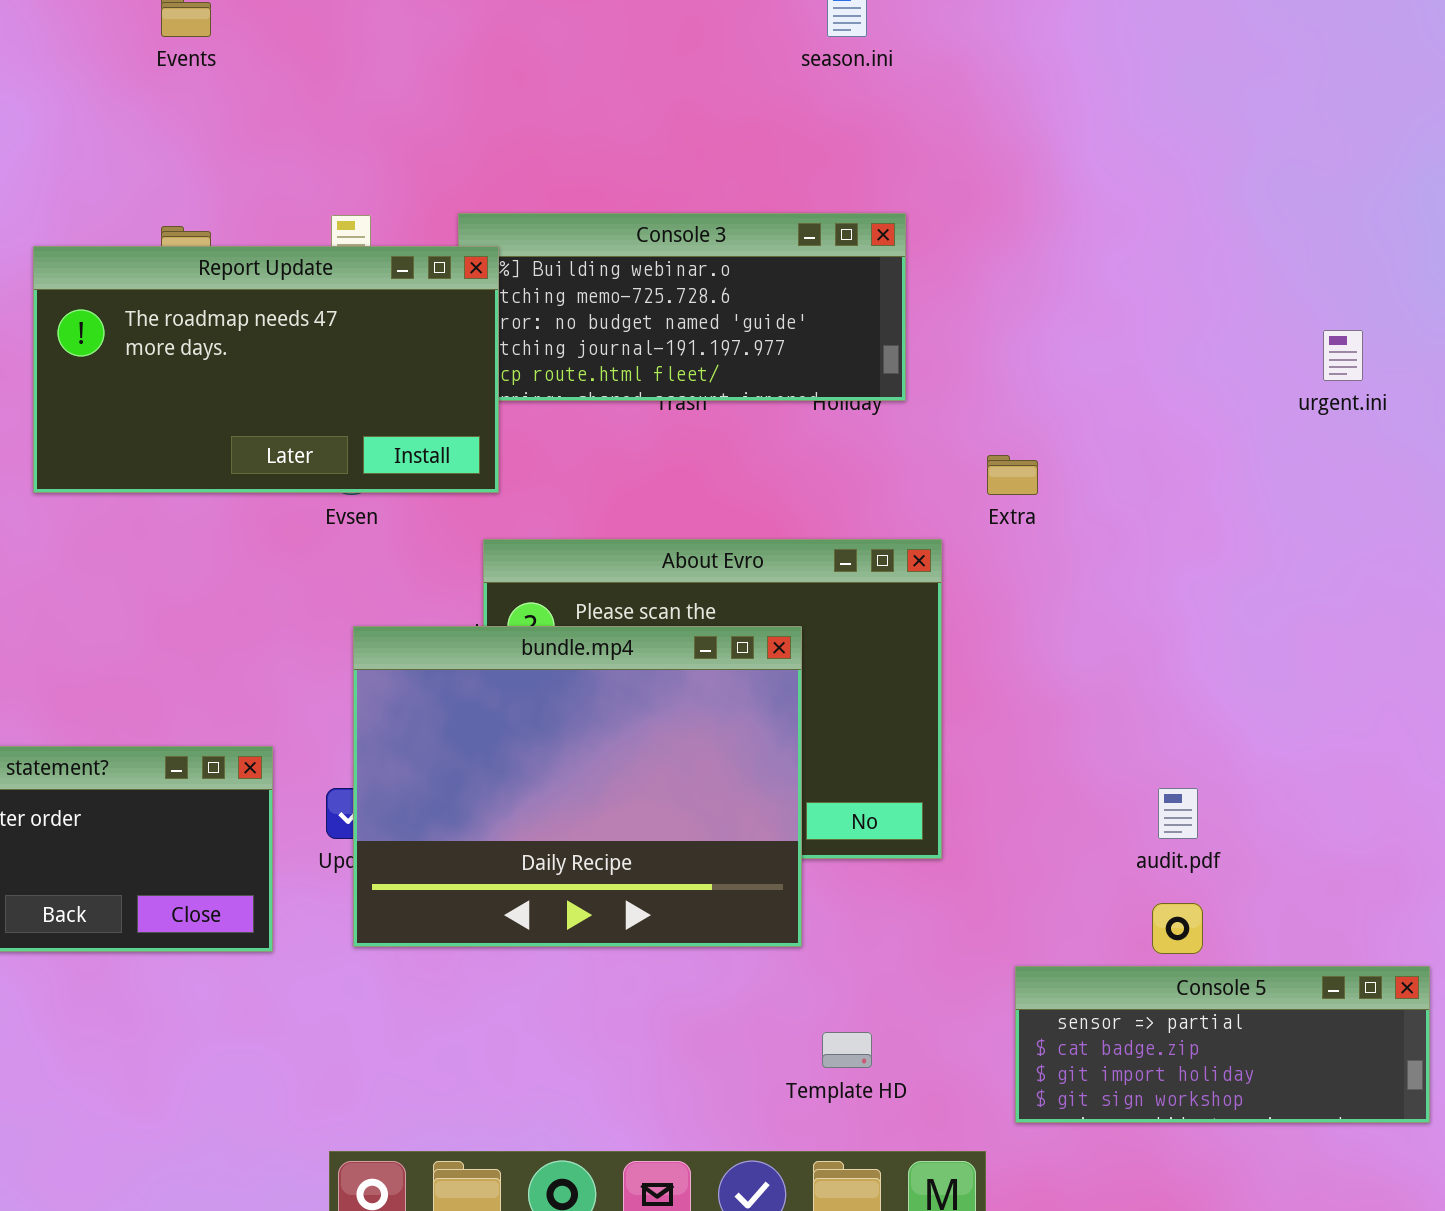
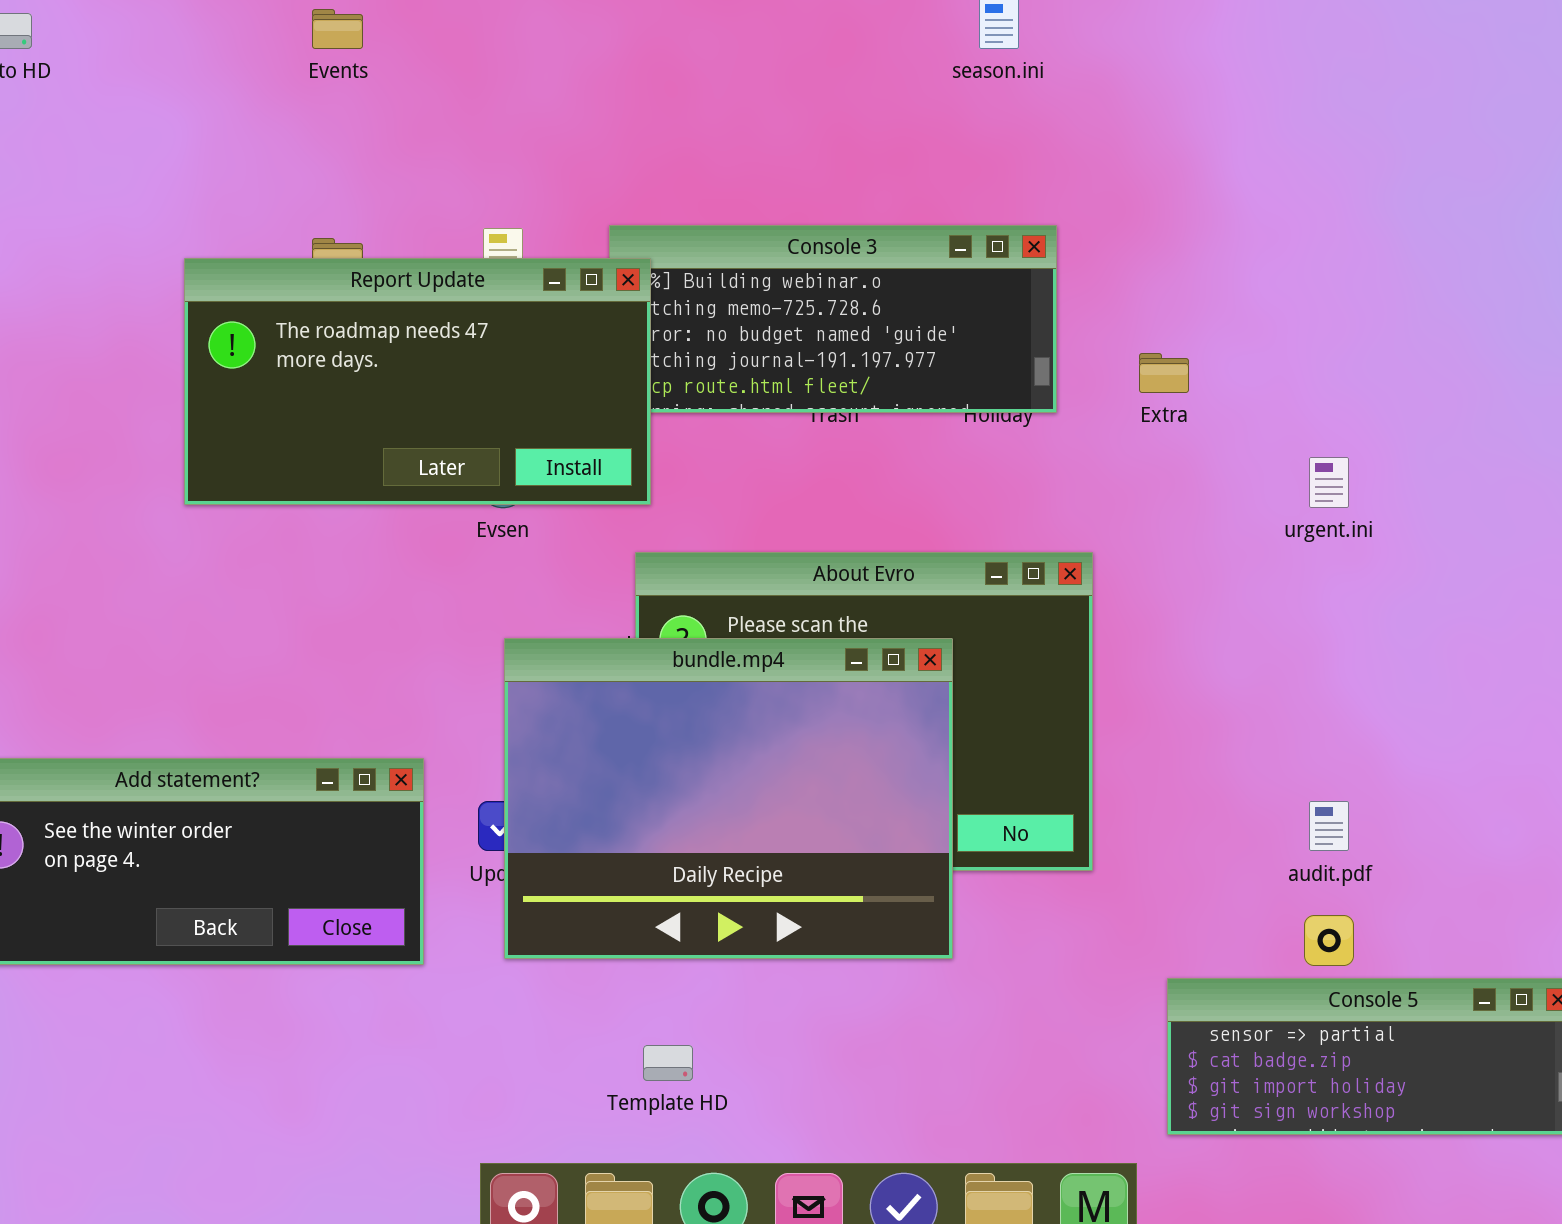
urgent.ini: [1323,330,1363,381] -> [1309,457,1349,508], moved
Extra: [987,455,1038,495] -> [1139,353,1189,393], moved
Template HD: [822,1032,872,1068] -> [643,1045,693,1081], moved

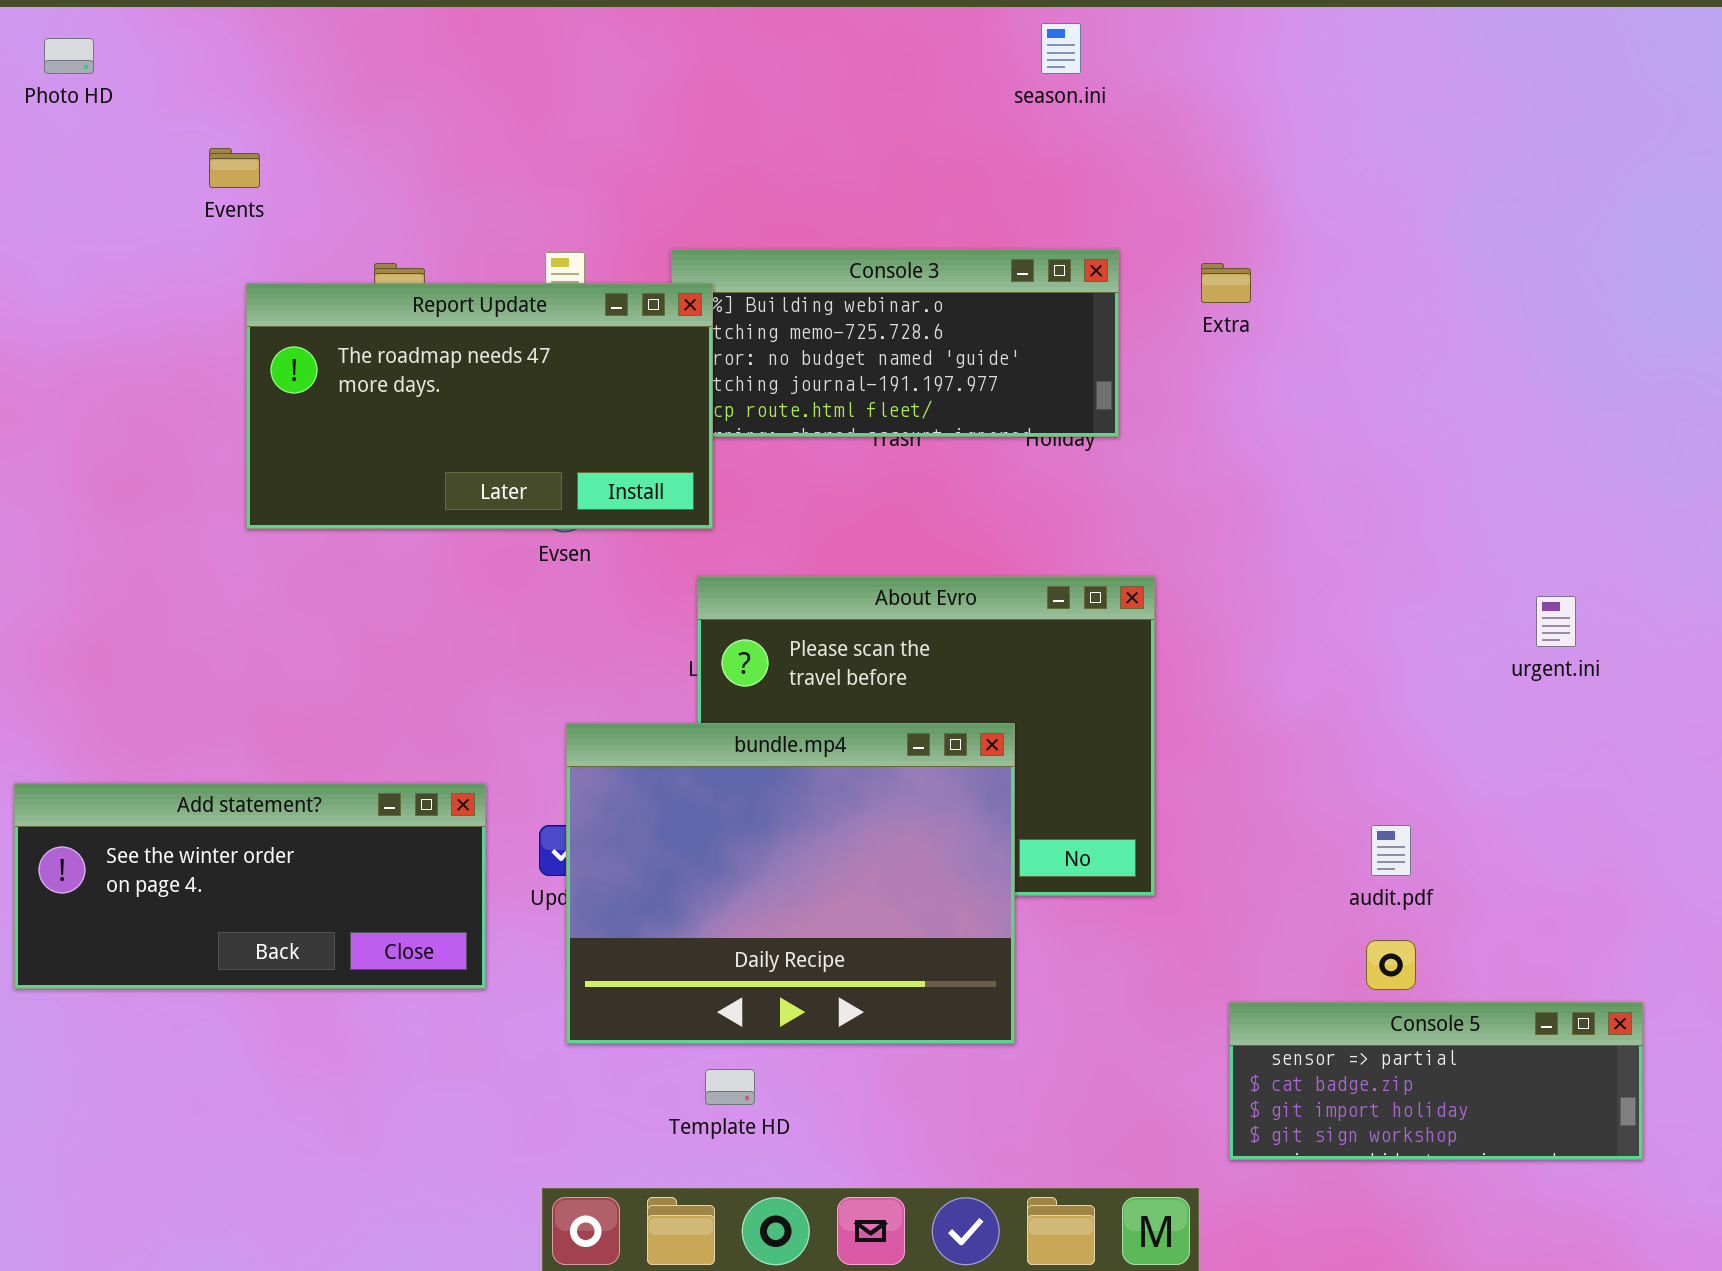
Events: [312,9,363,49] -> [209,148,260,188], moved
Extra: [1139,353,1189,393] -> [1201,263,1251,303], moved
urgent.ini: [1309,457,1349,508] -> [1536,596,1576,647], moved
bundle.mp4: [504,638,953,959] -> [566,723,1015,1044], moved

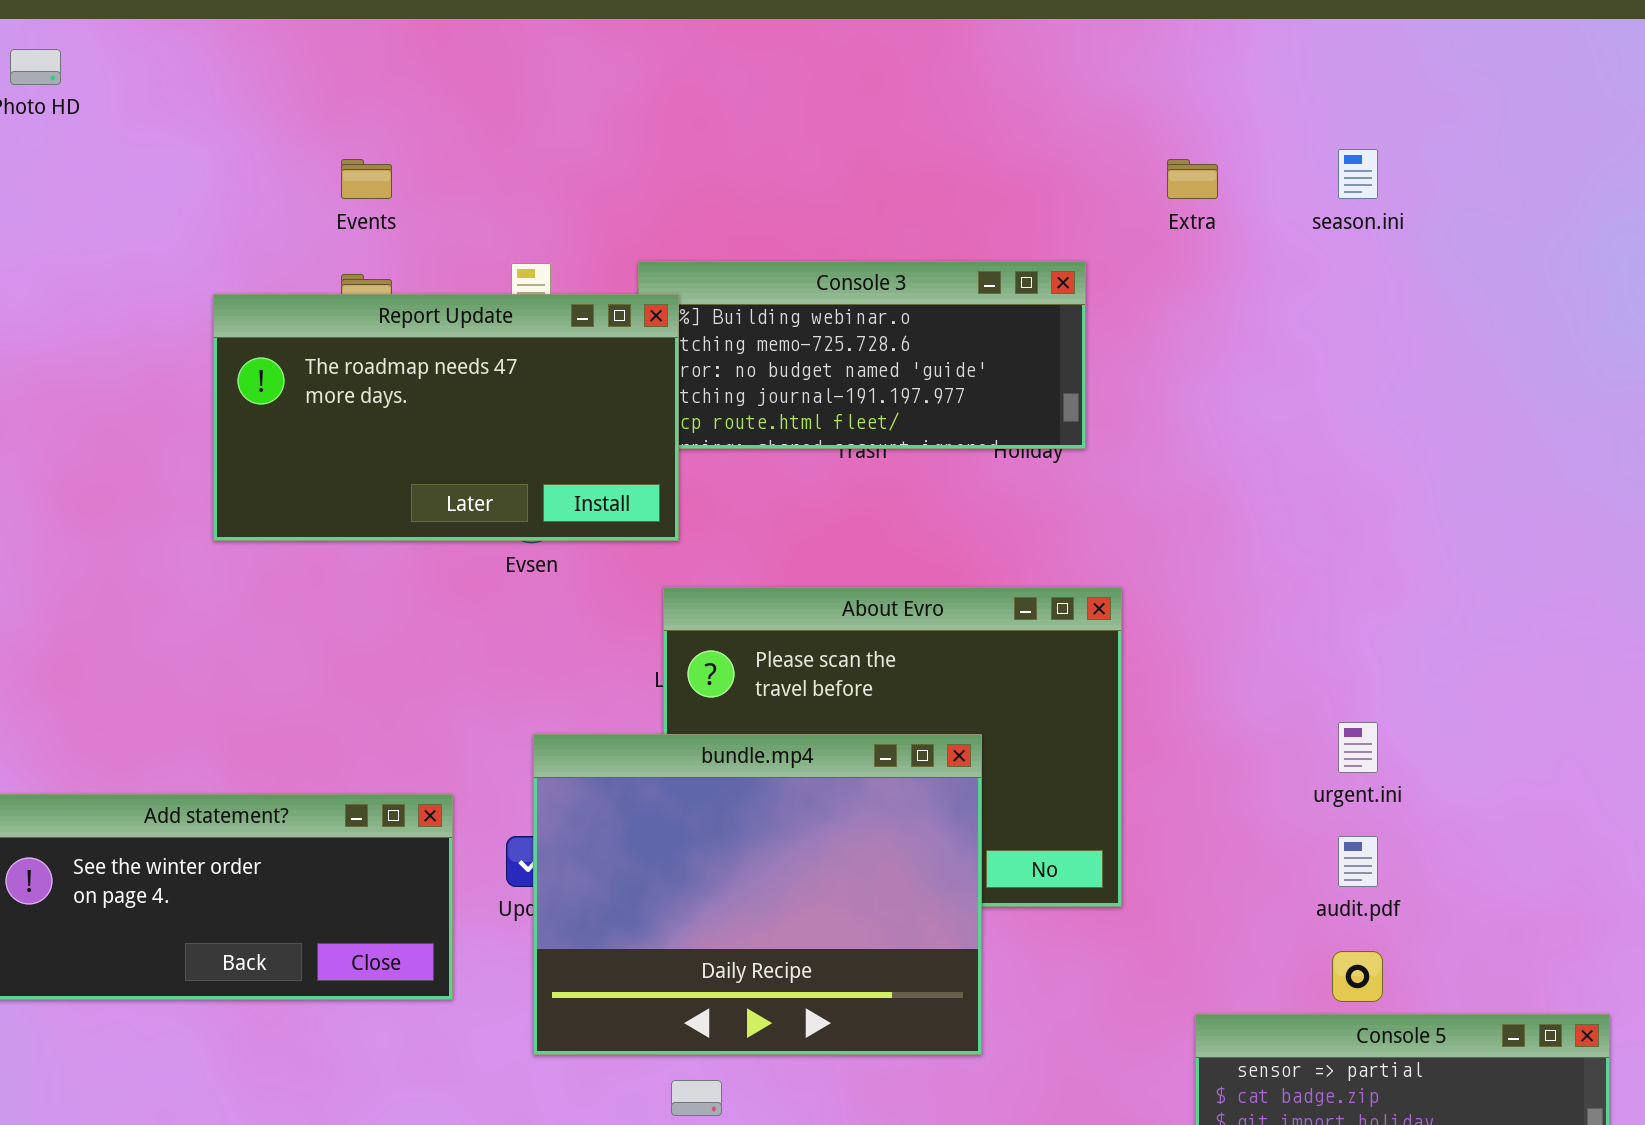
season.ini: [1041,23,1081,74] -> [1338,149,1378,199], moved
Events: [209,148,260,188] -> [341,159,392,199], moved
Extra: [1201,263,1251,303] -> [1167,159,1218,199], moved
urgent.ini: [1536,596,1576,647] -> [1338,722,1378,773], moved

